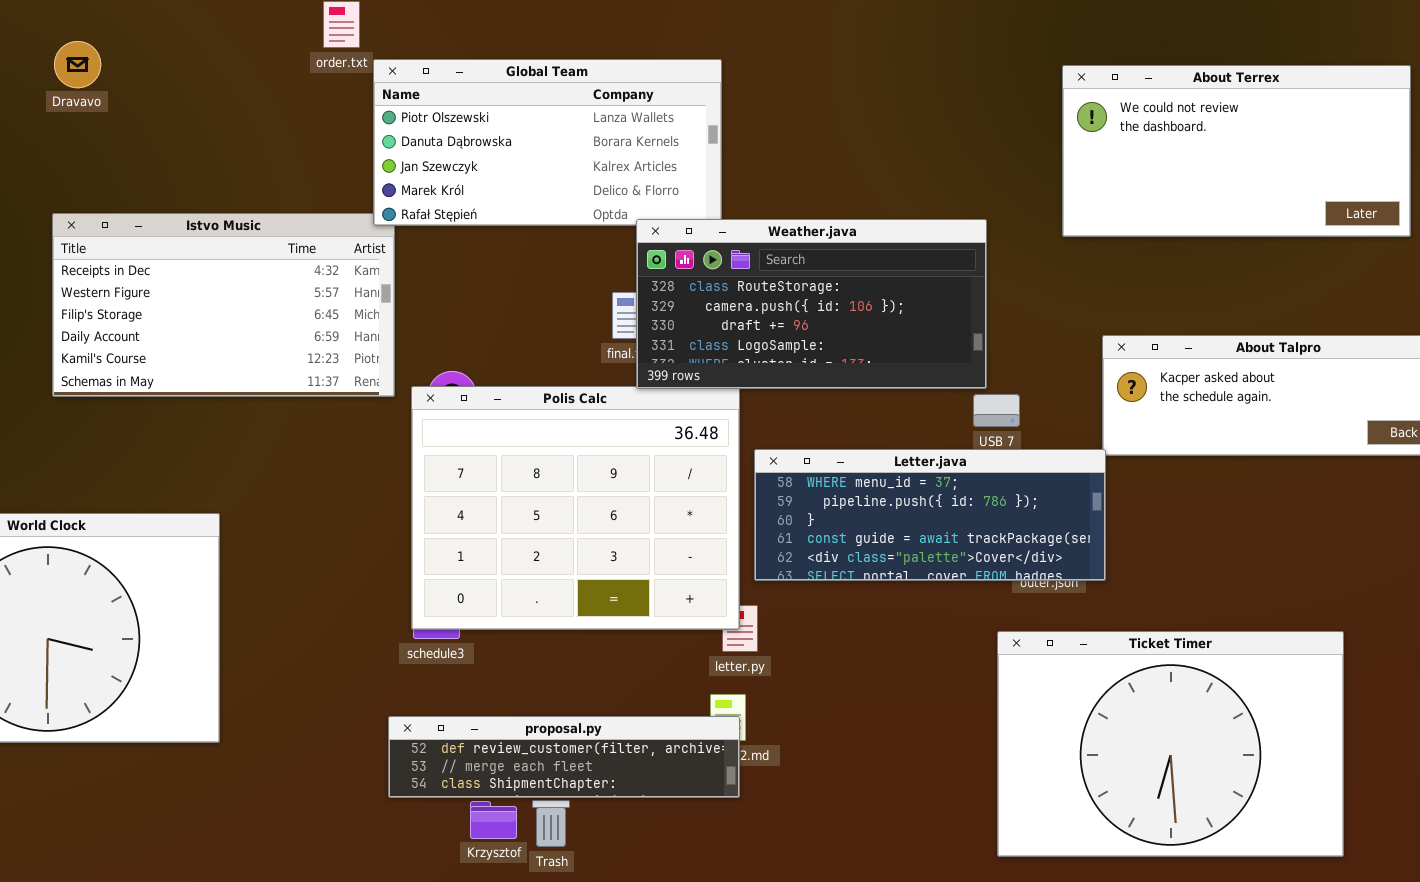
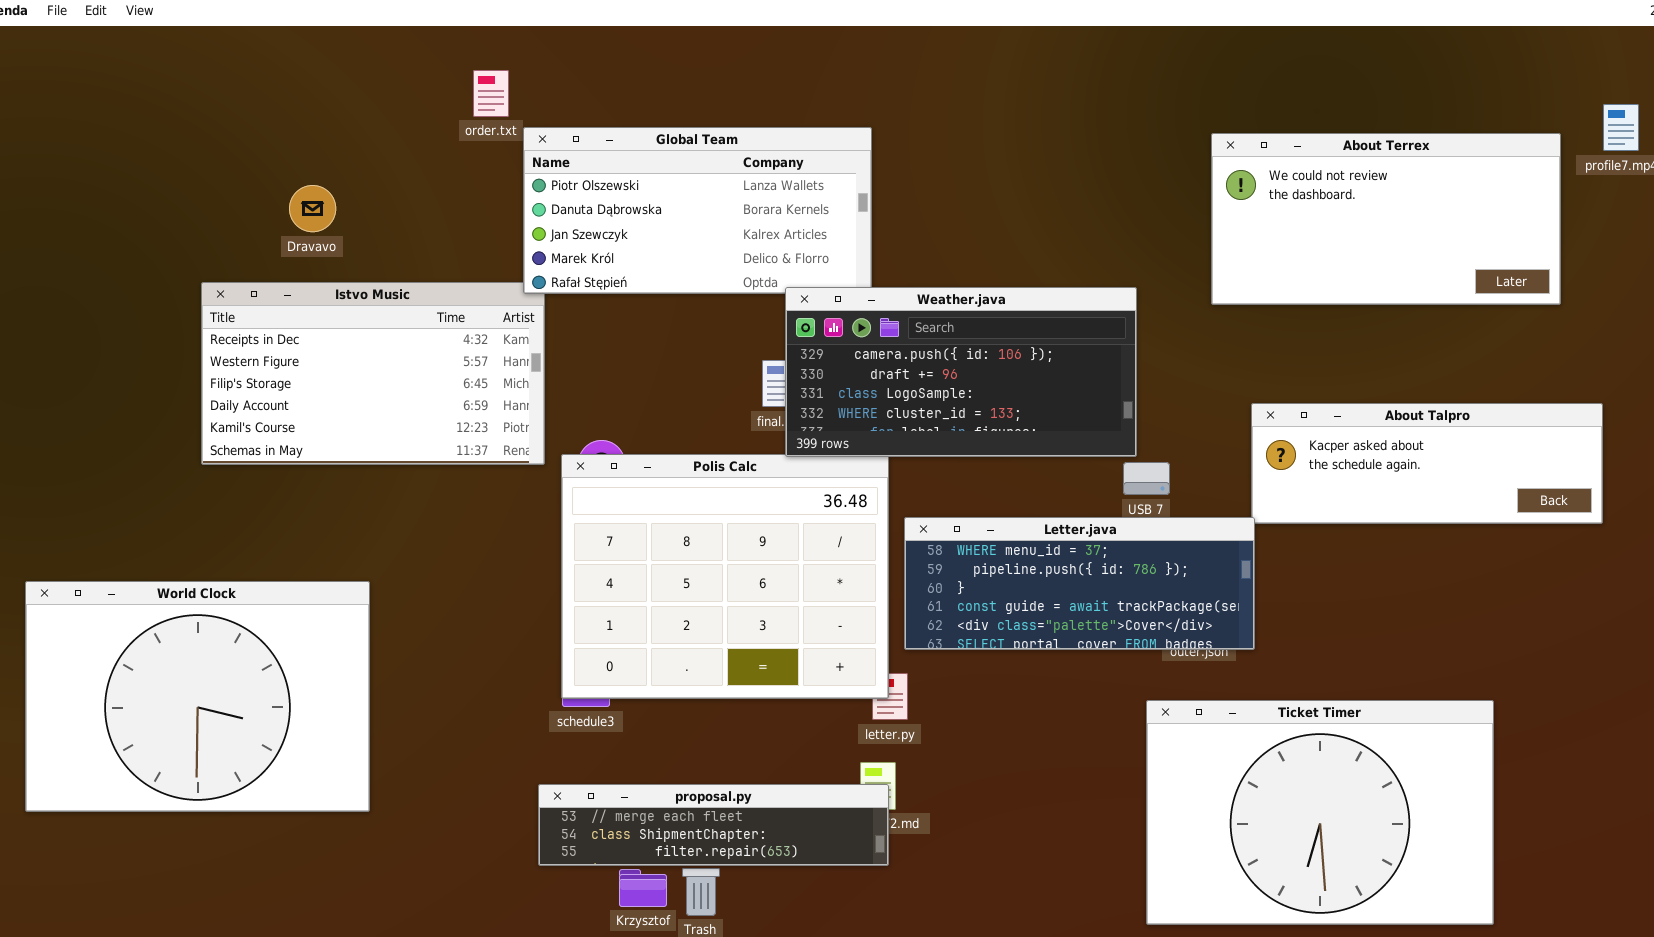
Dravavo: [54,41,101,88] -> [289,185,336,232], moved
Weather.java: [636,219,987,389] -> [785,287,1137,457], scrolled down 1 row
proposal.py: [388,716,740,798] -> [538,784,889,866], scrolled down 1 row

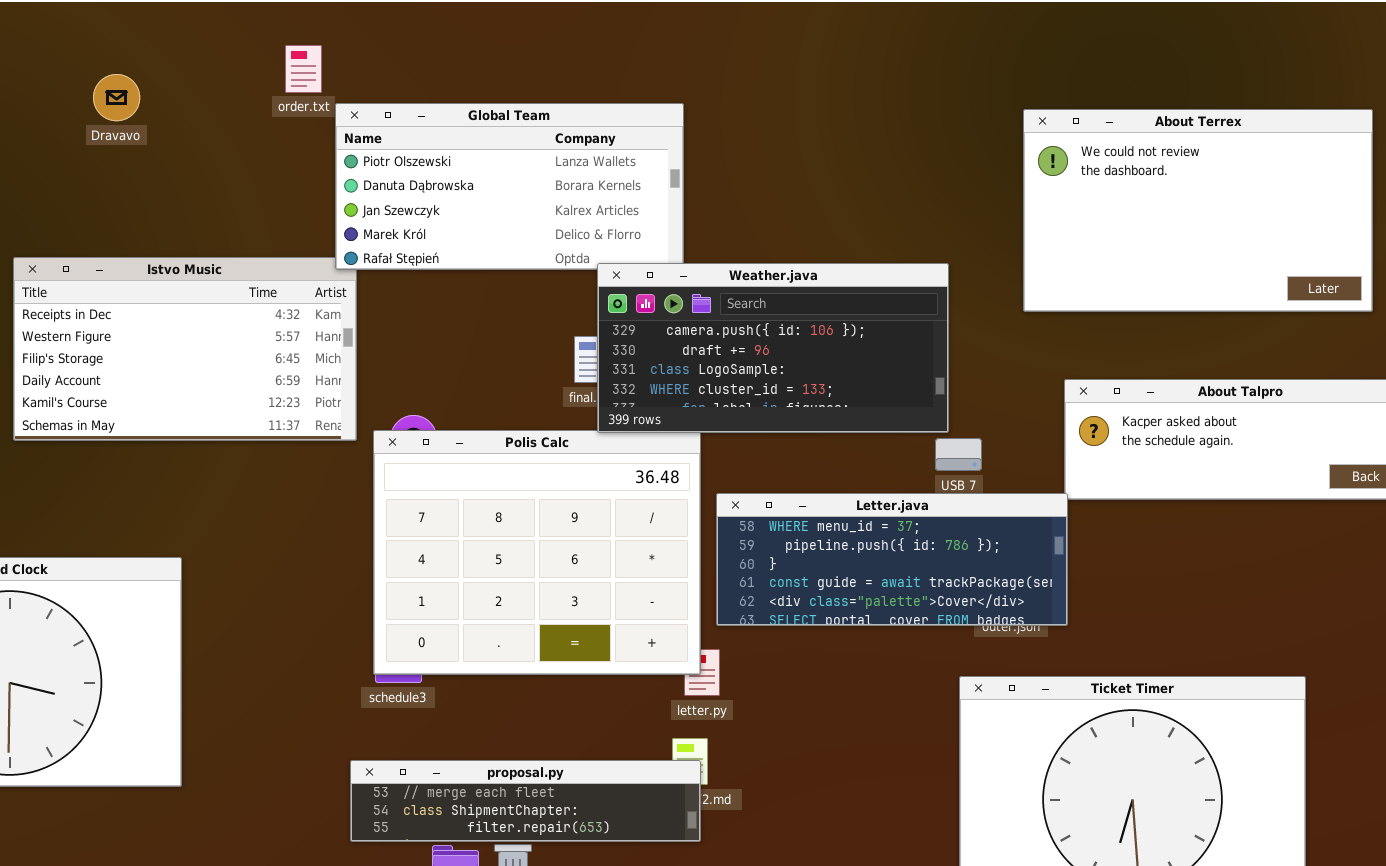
About Terrex: [1211,133,1561,305] -> [1023,109,1373,312], resized
Dravavo: [289,185,336,232] -> [93,74,140,121], moved

